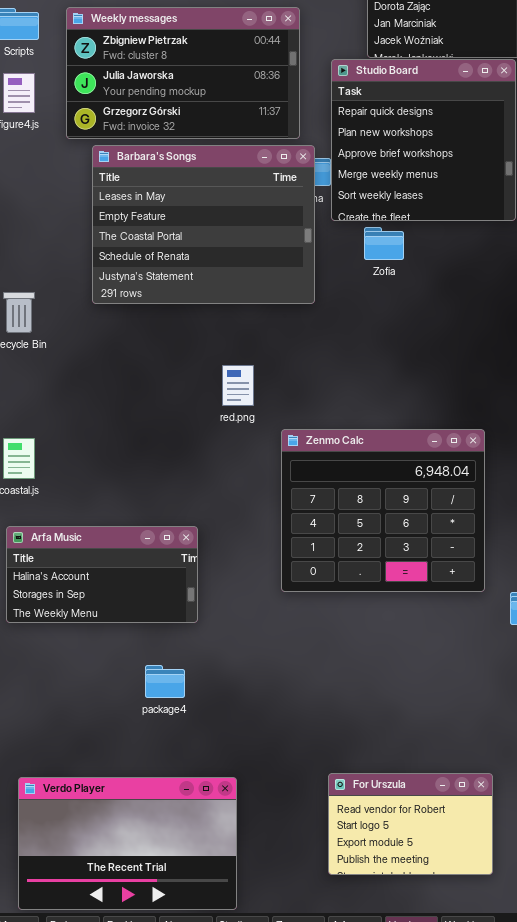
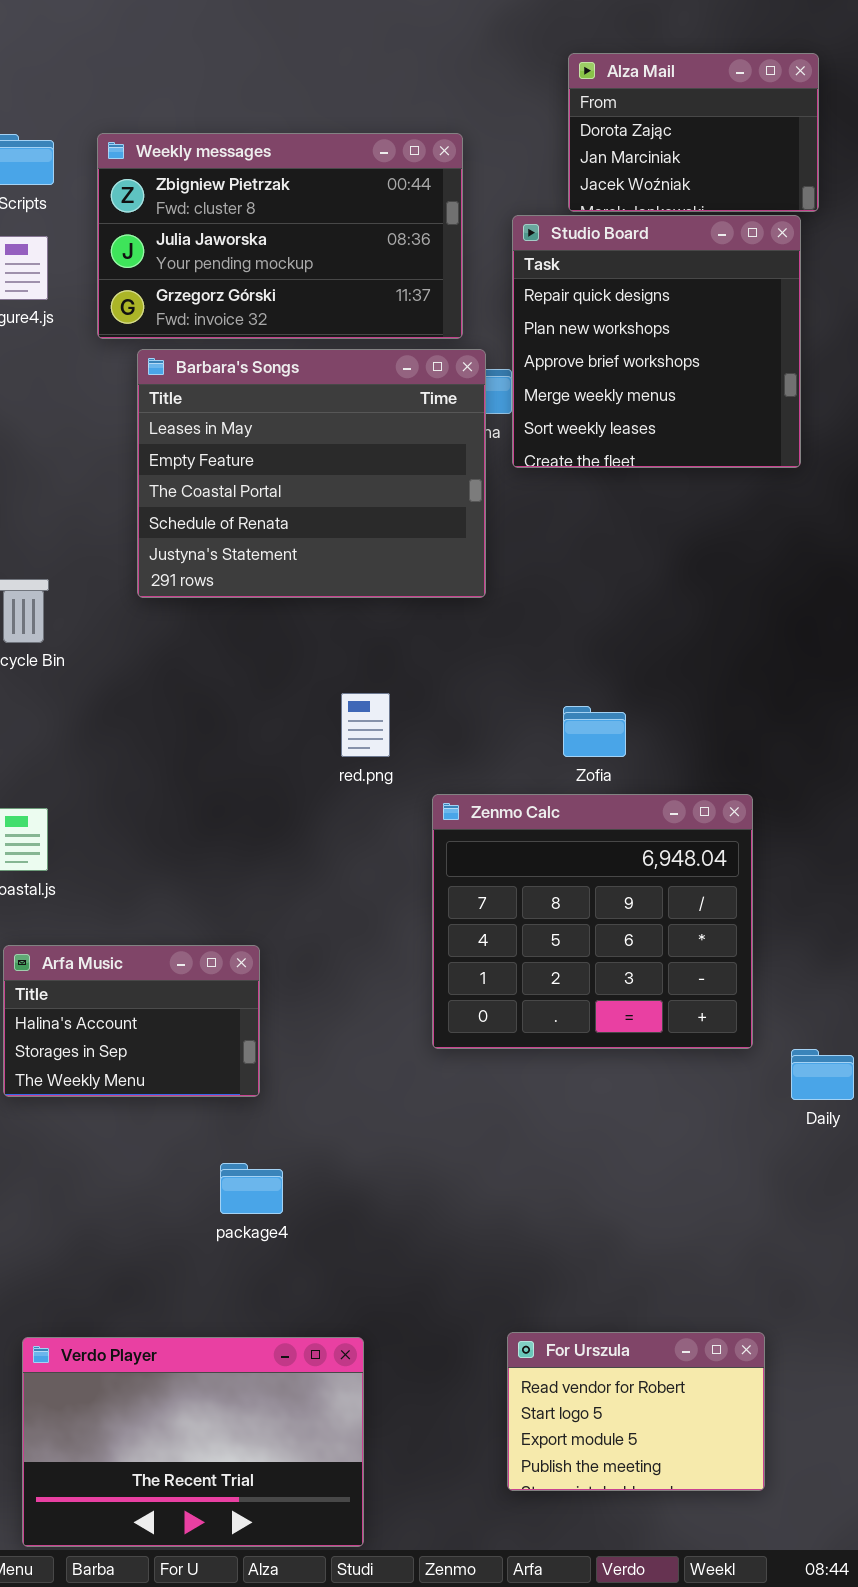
Zofia: [364,227,404,260] -> [563,706,626,757], moved
Arfa Music: [6,526,198,623] -> [3,945,260,1097], resized

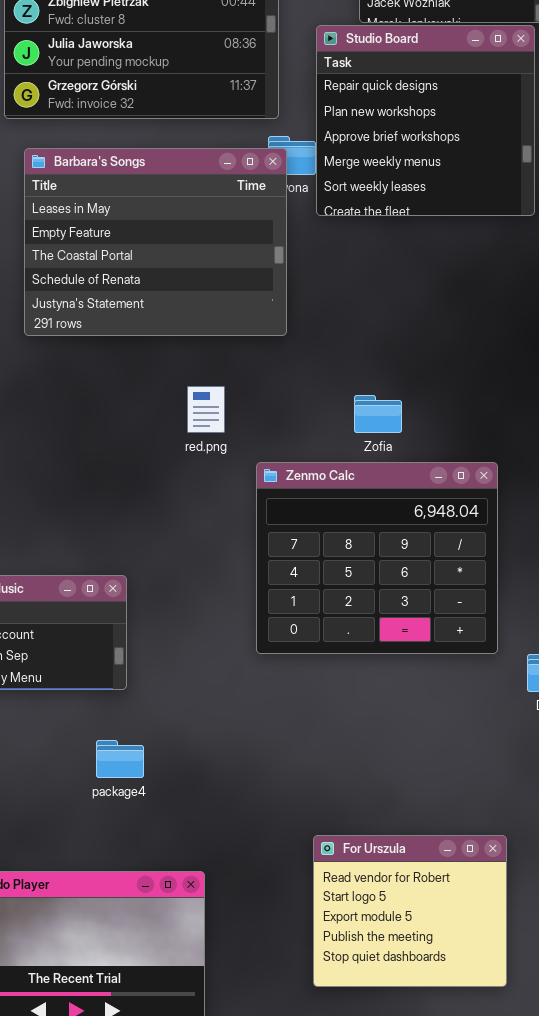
Barbara's Songs: [137,349,486,598] -> [24,148,287,336], moved
For Urszula: [507,1332,765,1491] -> [313,835,507,987], resized

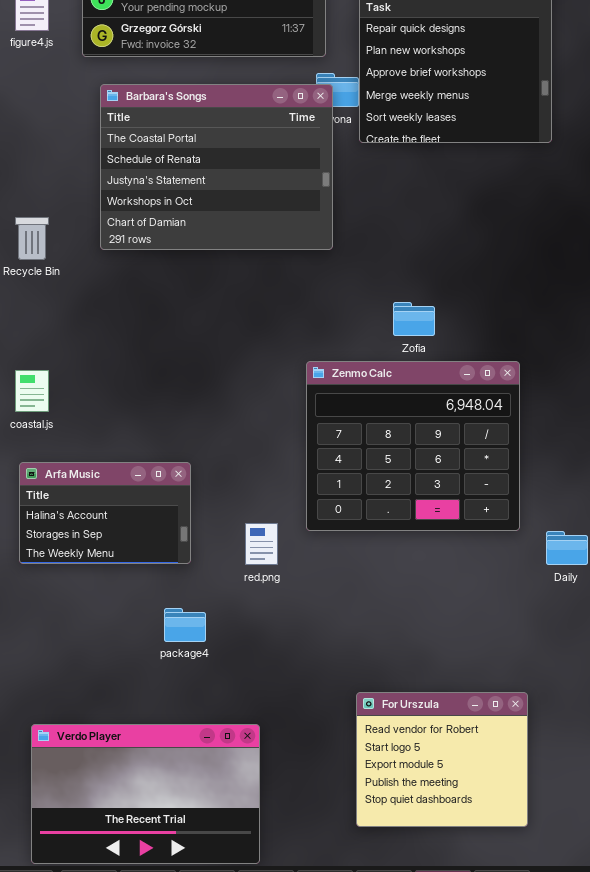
Barbara's Songs: [24,148,287,336] -> [100,84,333,250], scrolled down 2 rows
red.png: [187,386,225,433] -> [245,523,278,565], moved

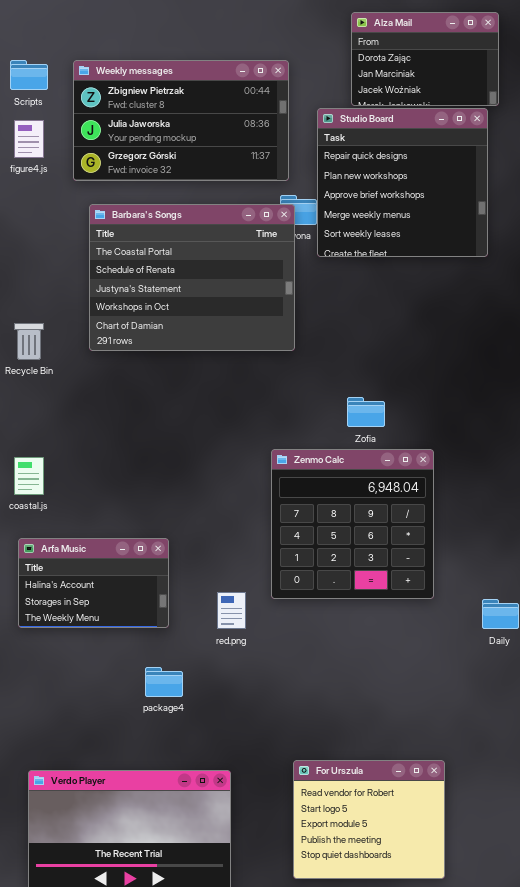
Zenmo Calc: [306,361,520,531] -> [271,449,434,599], resized
For Urszula: [356,692,528,827] -> [293,760,445,879], moved

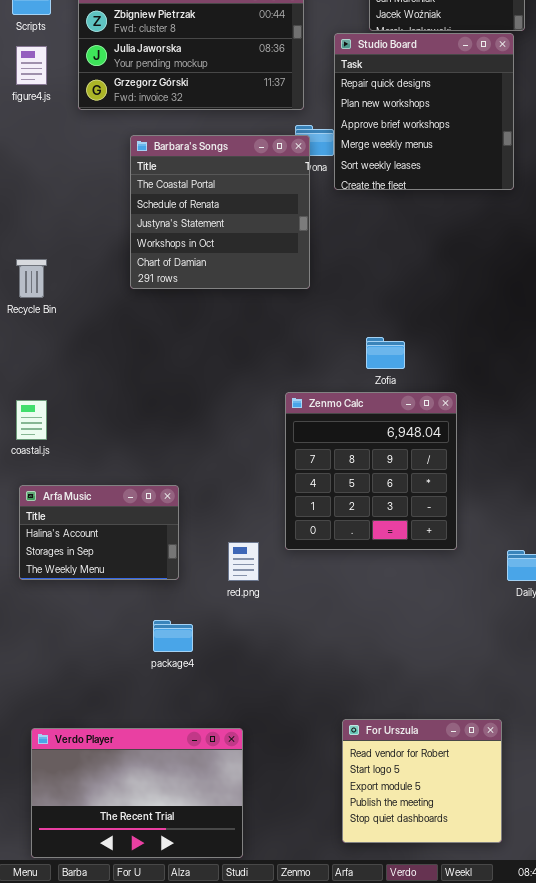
Barbara's Songs: [89,204,295,351] -> [130,135,310,289], resized
For Urszula: [293,760,445,879] -> [342,719,502,843], moved

